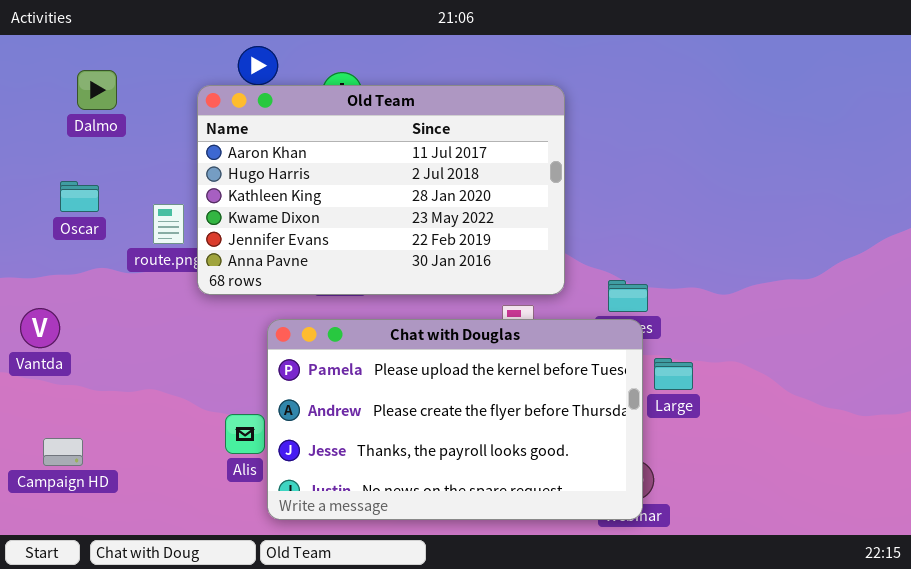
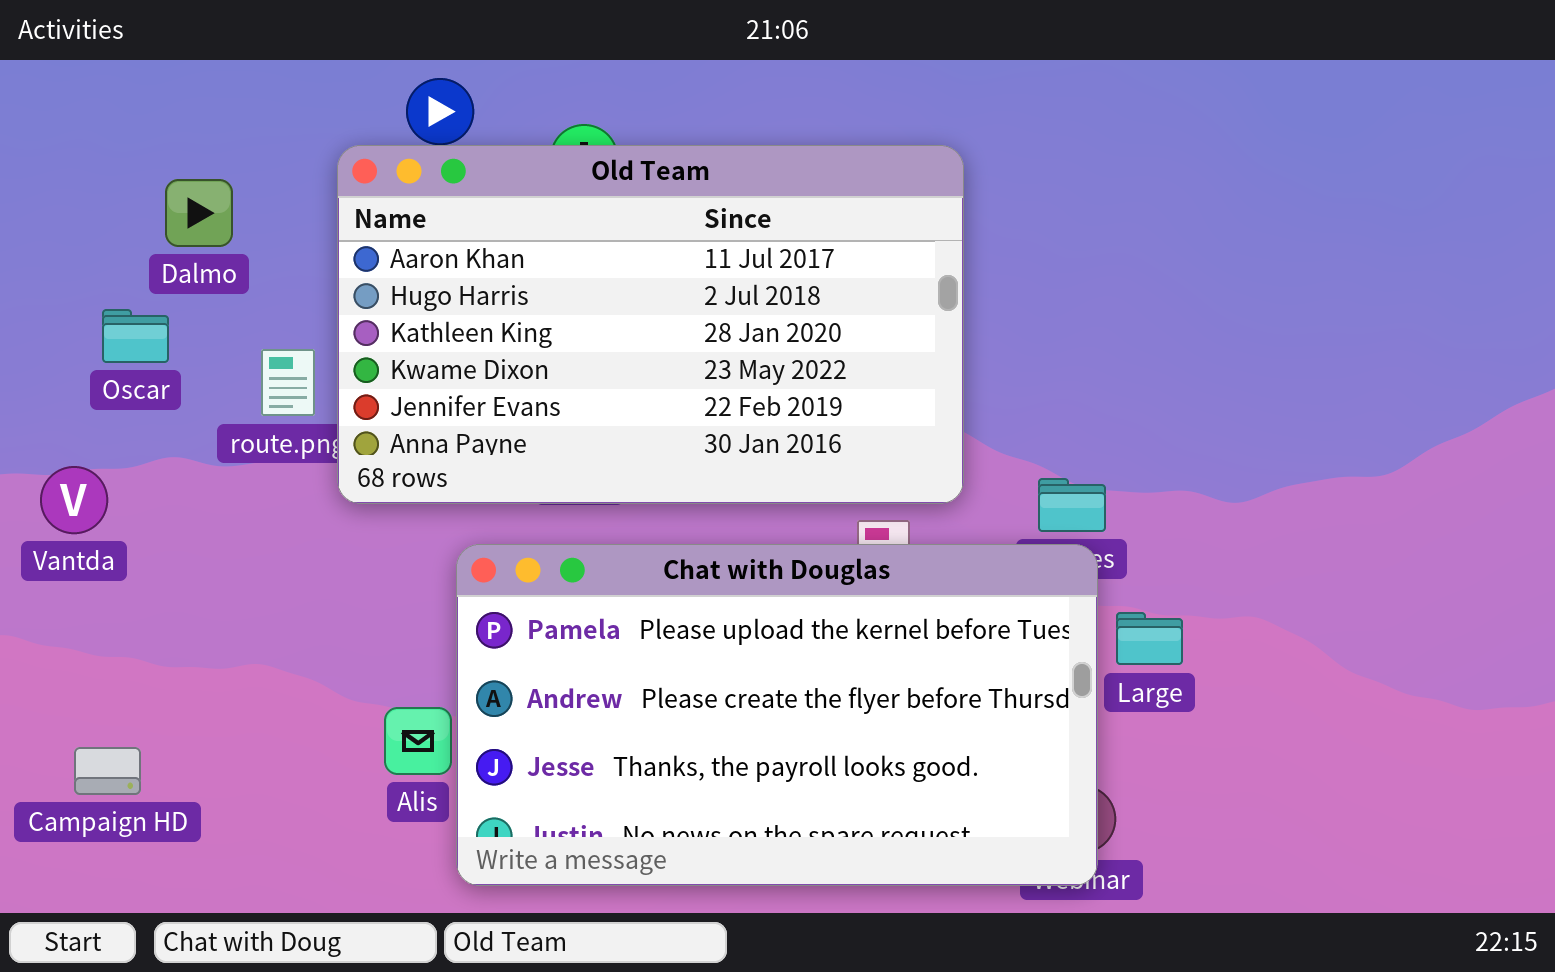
Dalmo: [77,70,117,110] -> [165,179,233,247], moved
Vantda: [20,308,60,348] -> [40,466,108,534], moved

